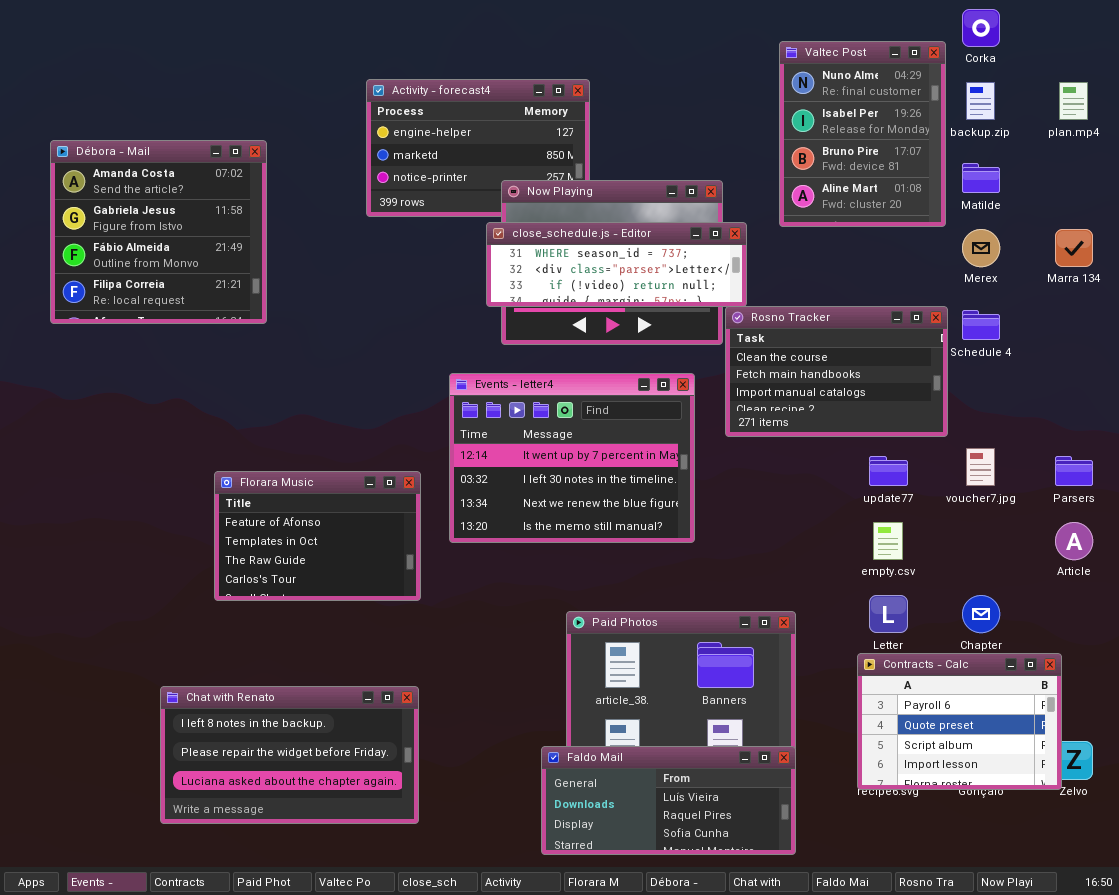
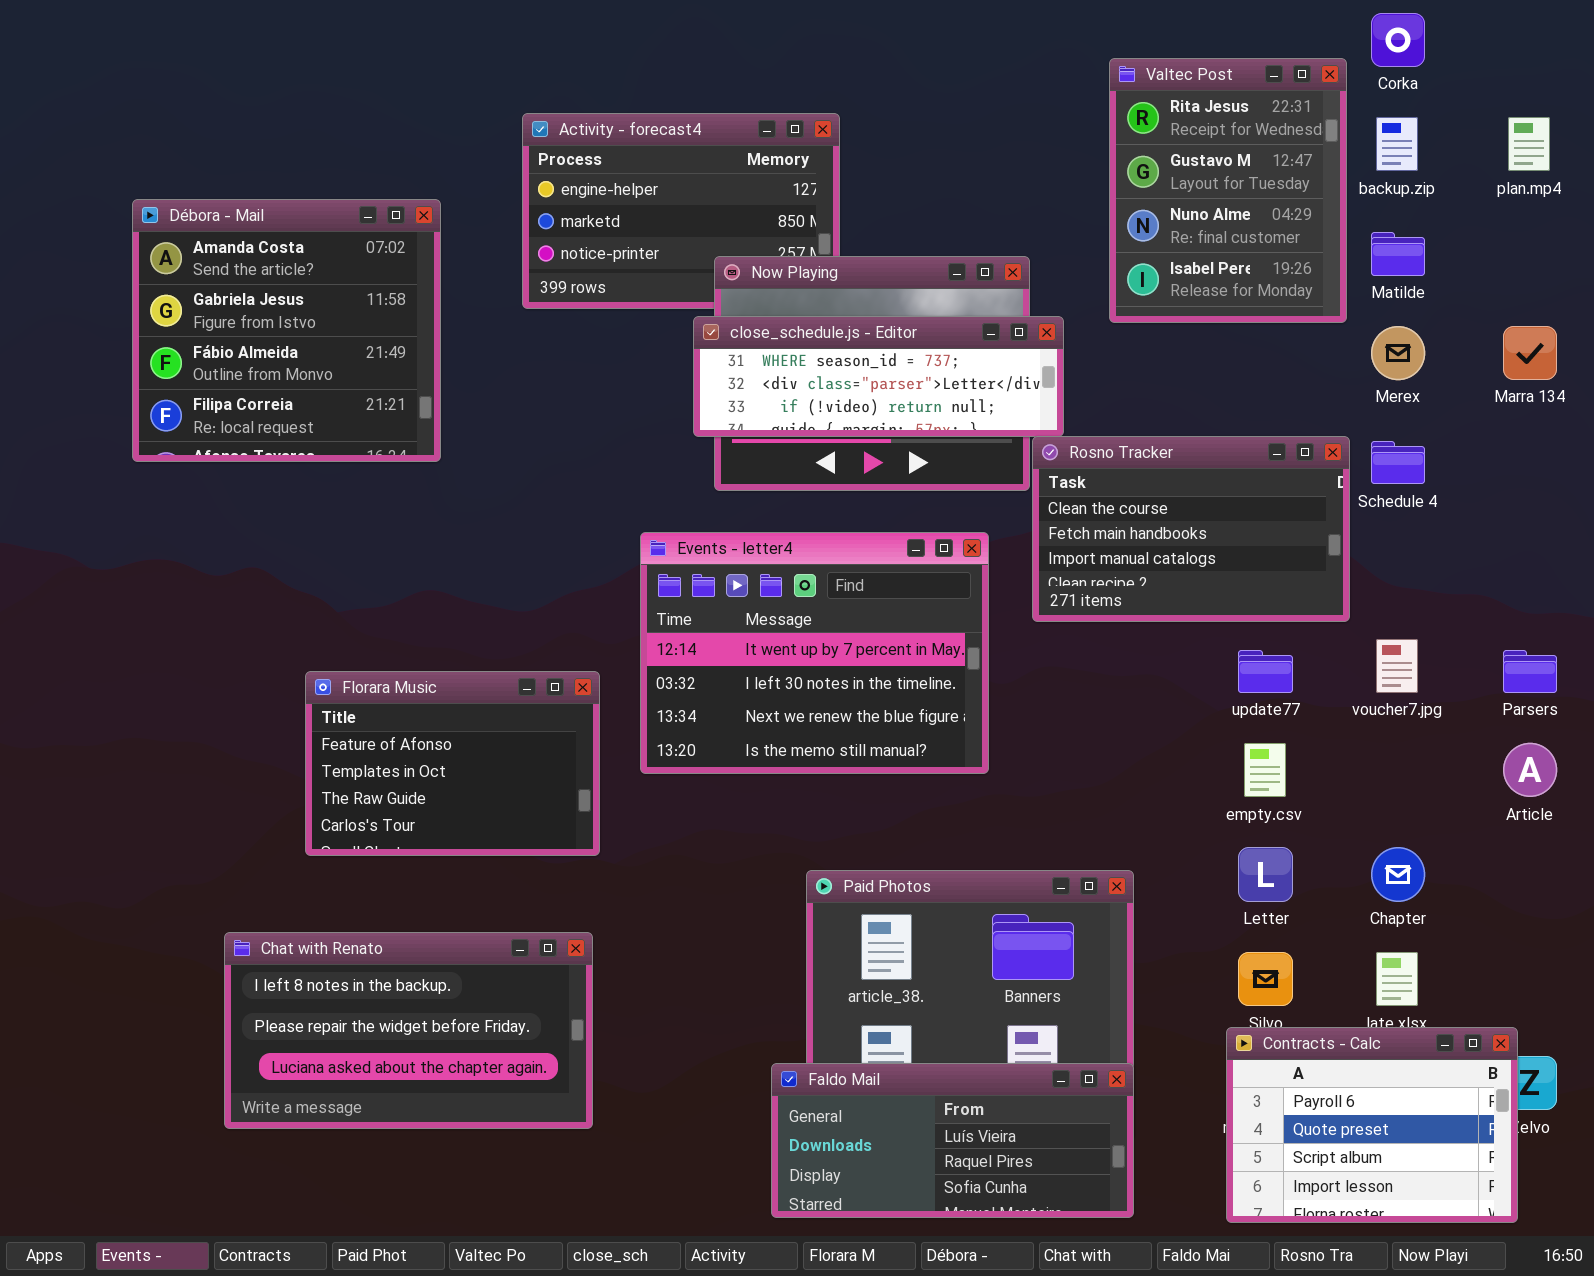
Valtec Post: [779,41,946,227] -> [1109,58,1347,323], scrolled up 2 rows
Débora - Mail: [50,140,267,324] -> [132,199,441,462], moved
Contracts - Calc: [857,653,1062,790] -> [1226,1027,1518,1223], moved
Chat with Renato: [160,686,419,824] -> [224,932,593,1129], moved

